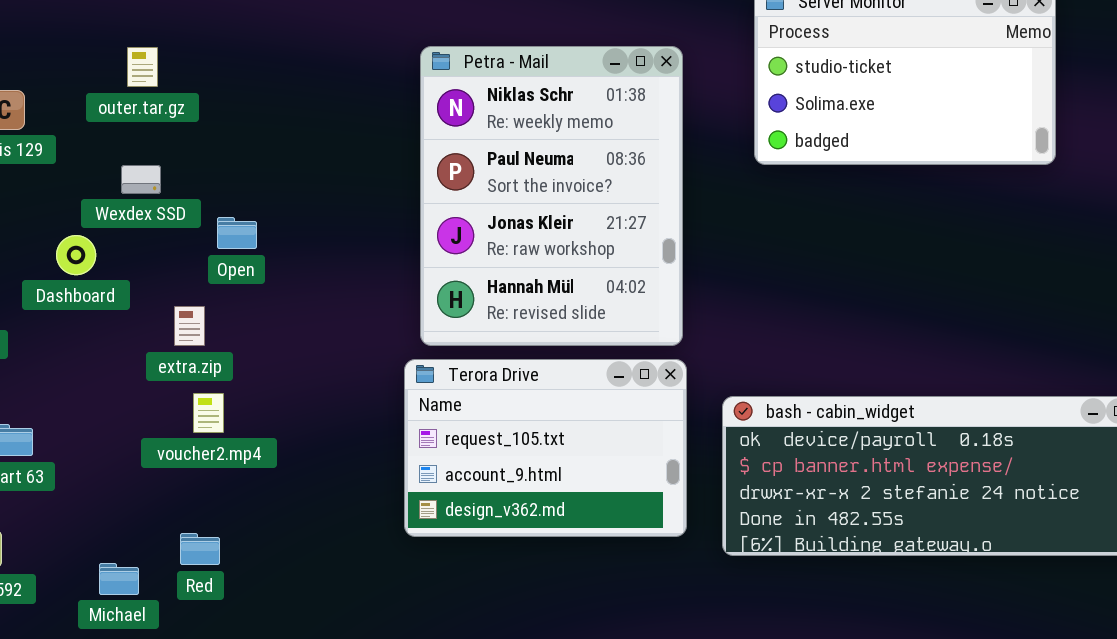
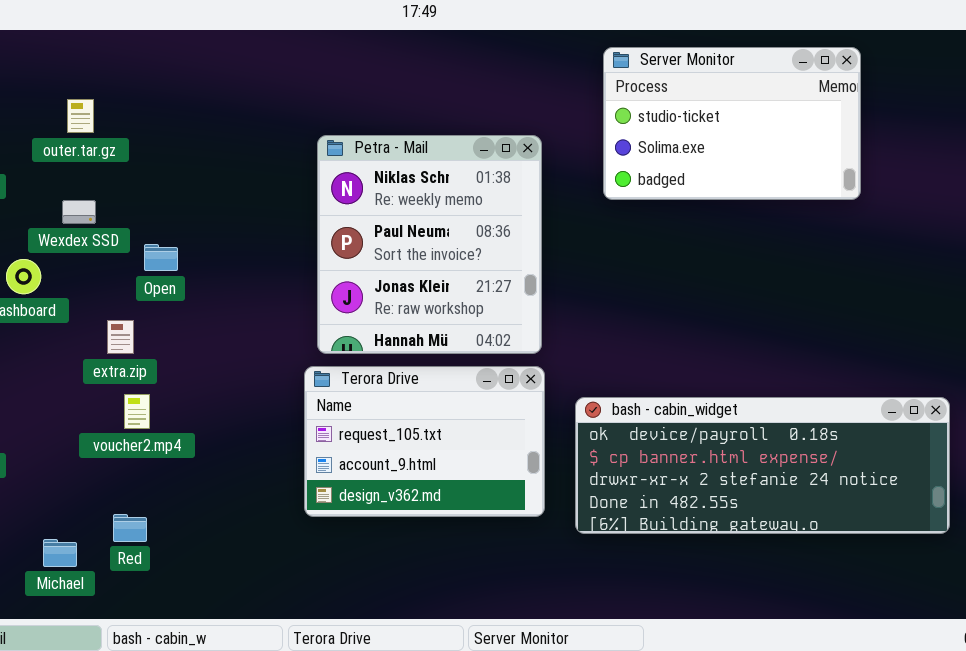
Petra - Mail: [420,46,683,346] -> [317,135,542,354], resized

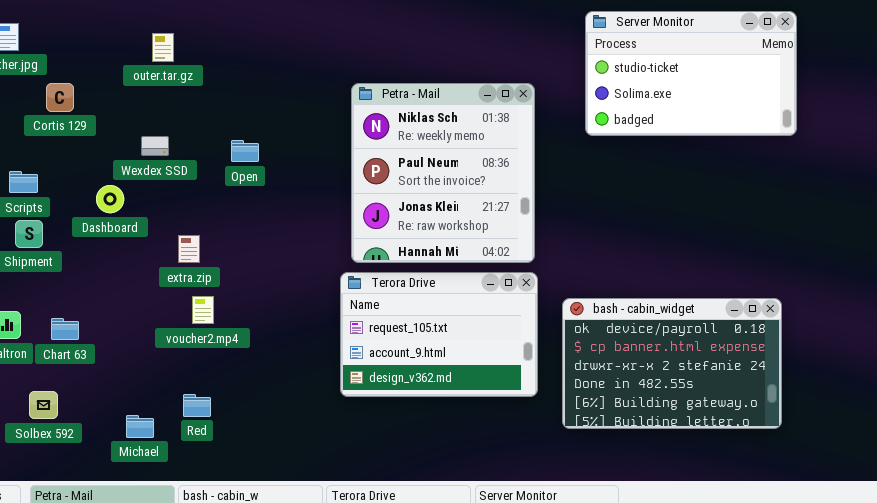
outer.tar.gz: [67,99,94,133] -> [152,33,174,62], moved
Open: [144,244,178,271] -> [231,140,259,162], moved
bash - cabin_widget: [575,397,950,534] -> [562,298,782,429], resized

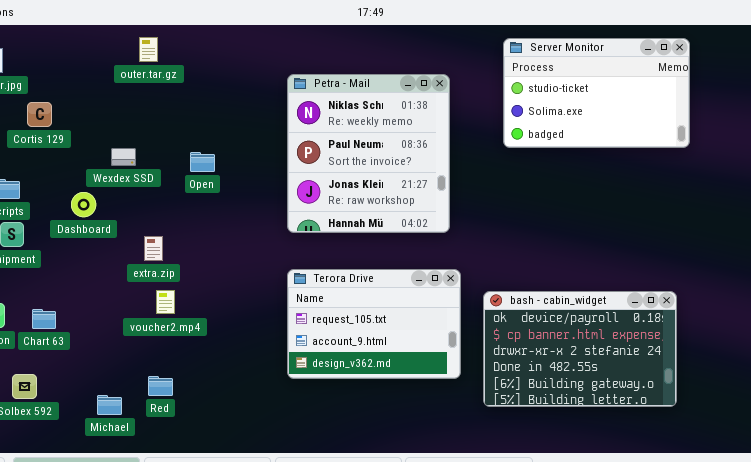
outer.tar.gz: [152,33,174,62] -> [139,37,158,62], moved
Petra - Mail: [351,83,535,263] -> [287,74,450,233], moved

